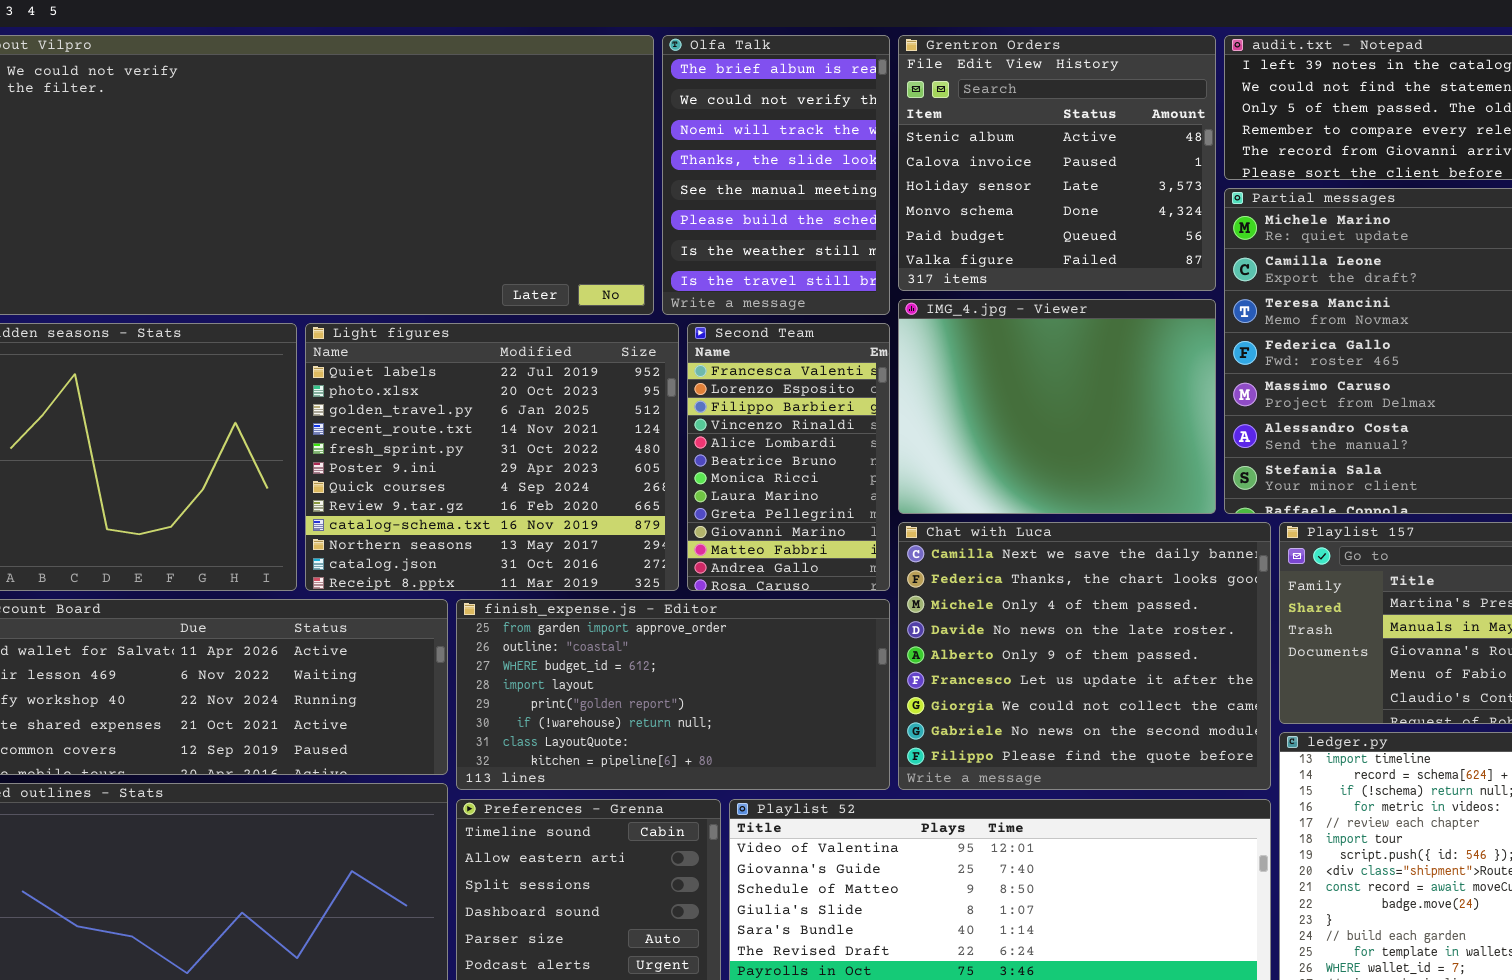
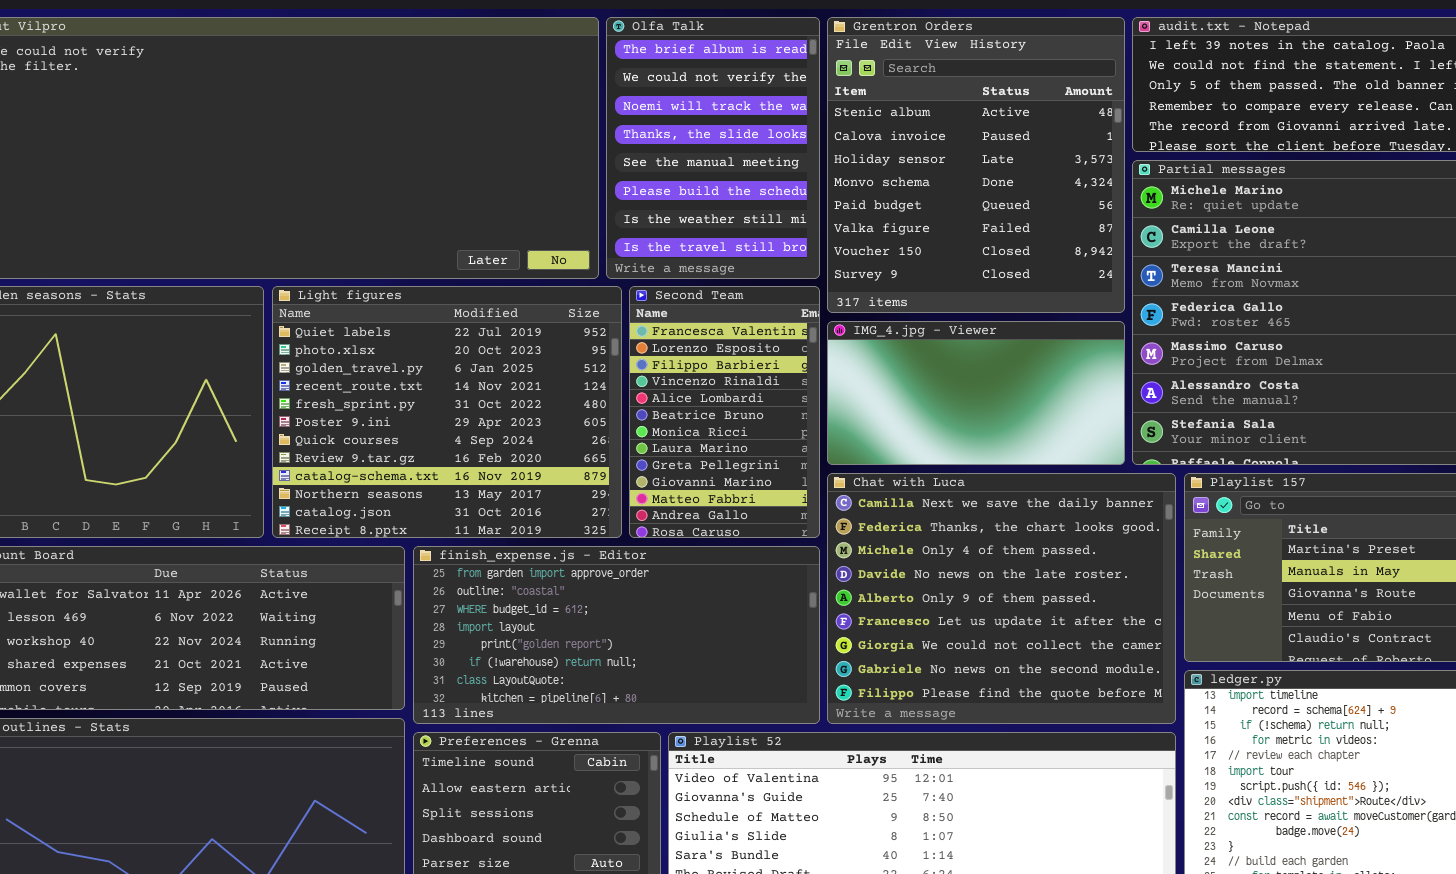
Grentron Orders: [898,35,1216,291] -> [827,17,1125,313], resized
IMG_4.jpg - Viewer: [898,299,1216,514] -> [827,321,1125,465], resized

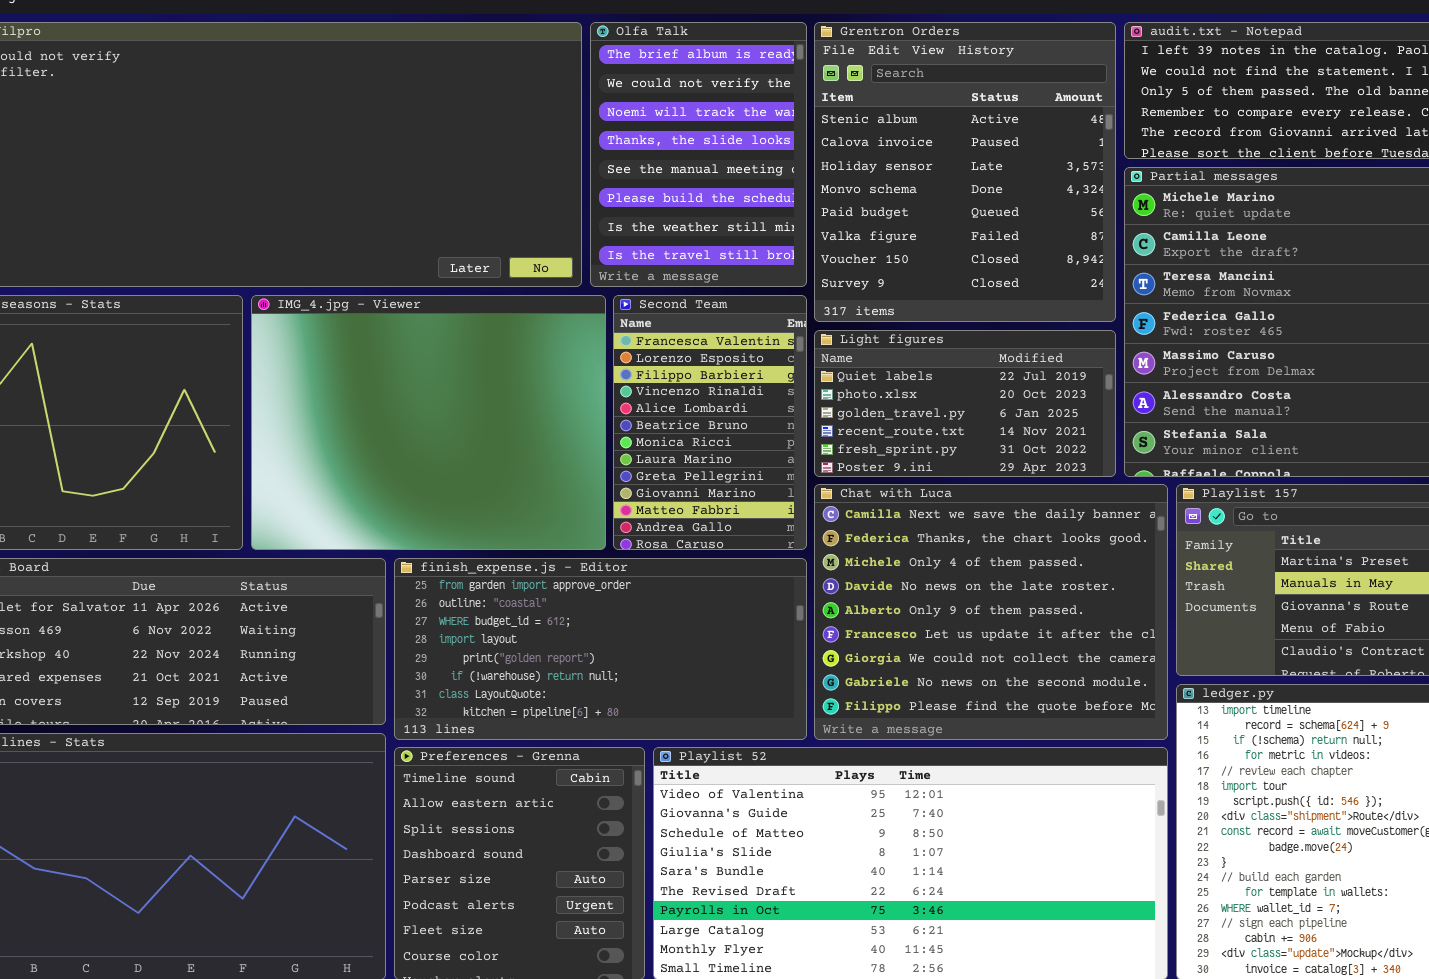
Light figures: [272,286,622,538] -> [814,330,1116,477], moved, resized
IMG_4.jpg - Viewer: [827,321,1125,465] -> [251,295,606,550], moved, resized

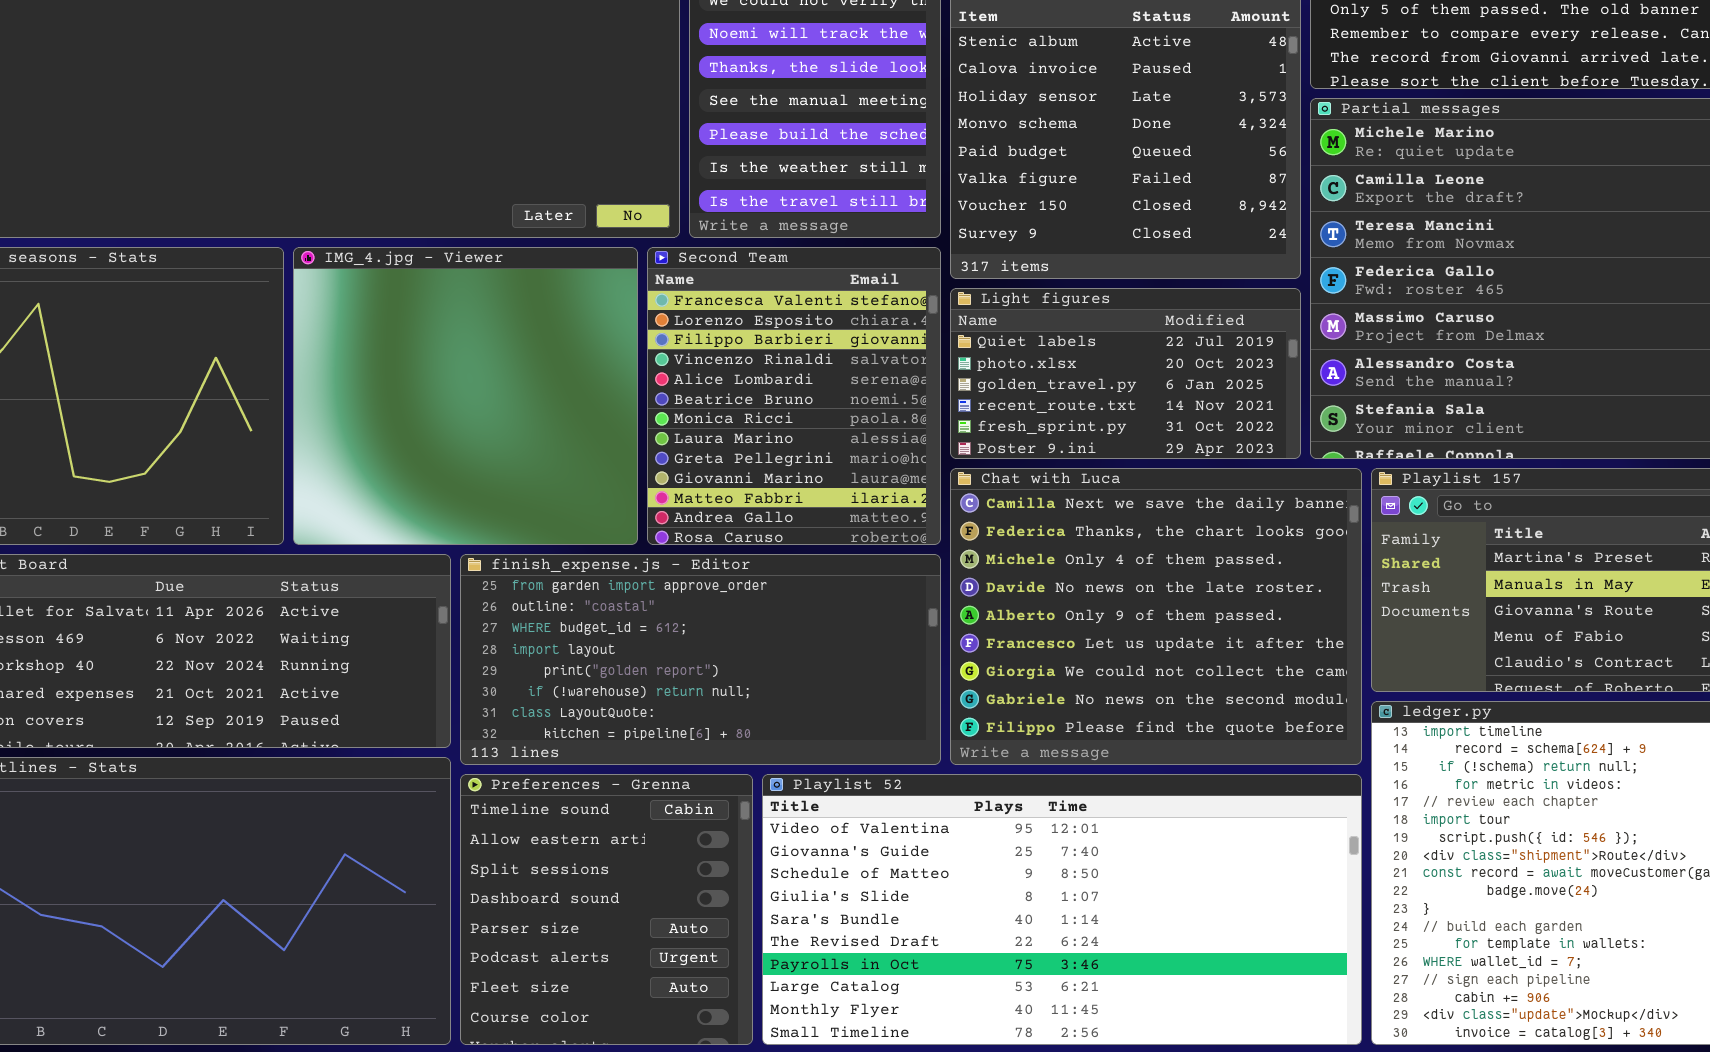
IMG_4.jpg - Viewer: [251,295,606,550] -> [293,247,638,545], resized
Second Team: [613,295,807,550] -> [647,247,941,545], resized

